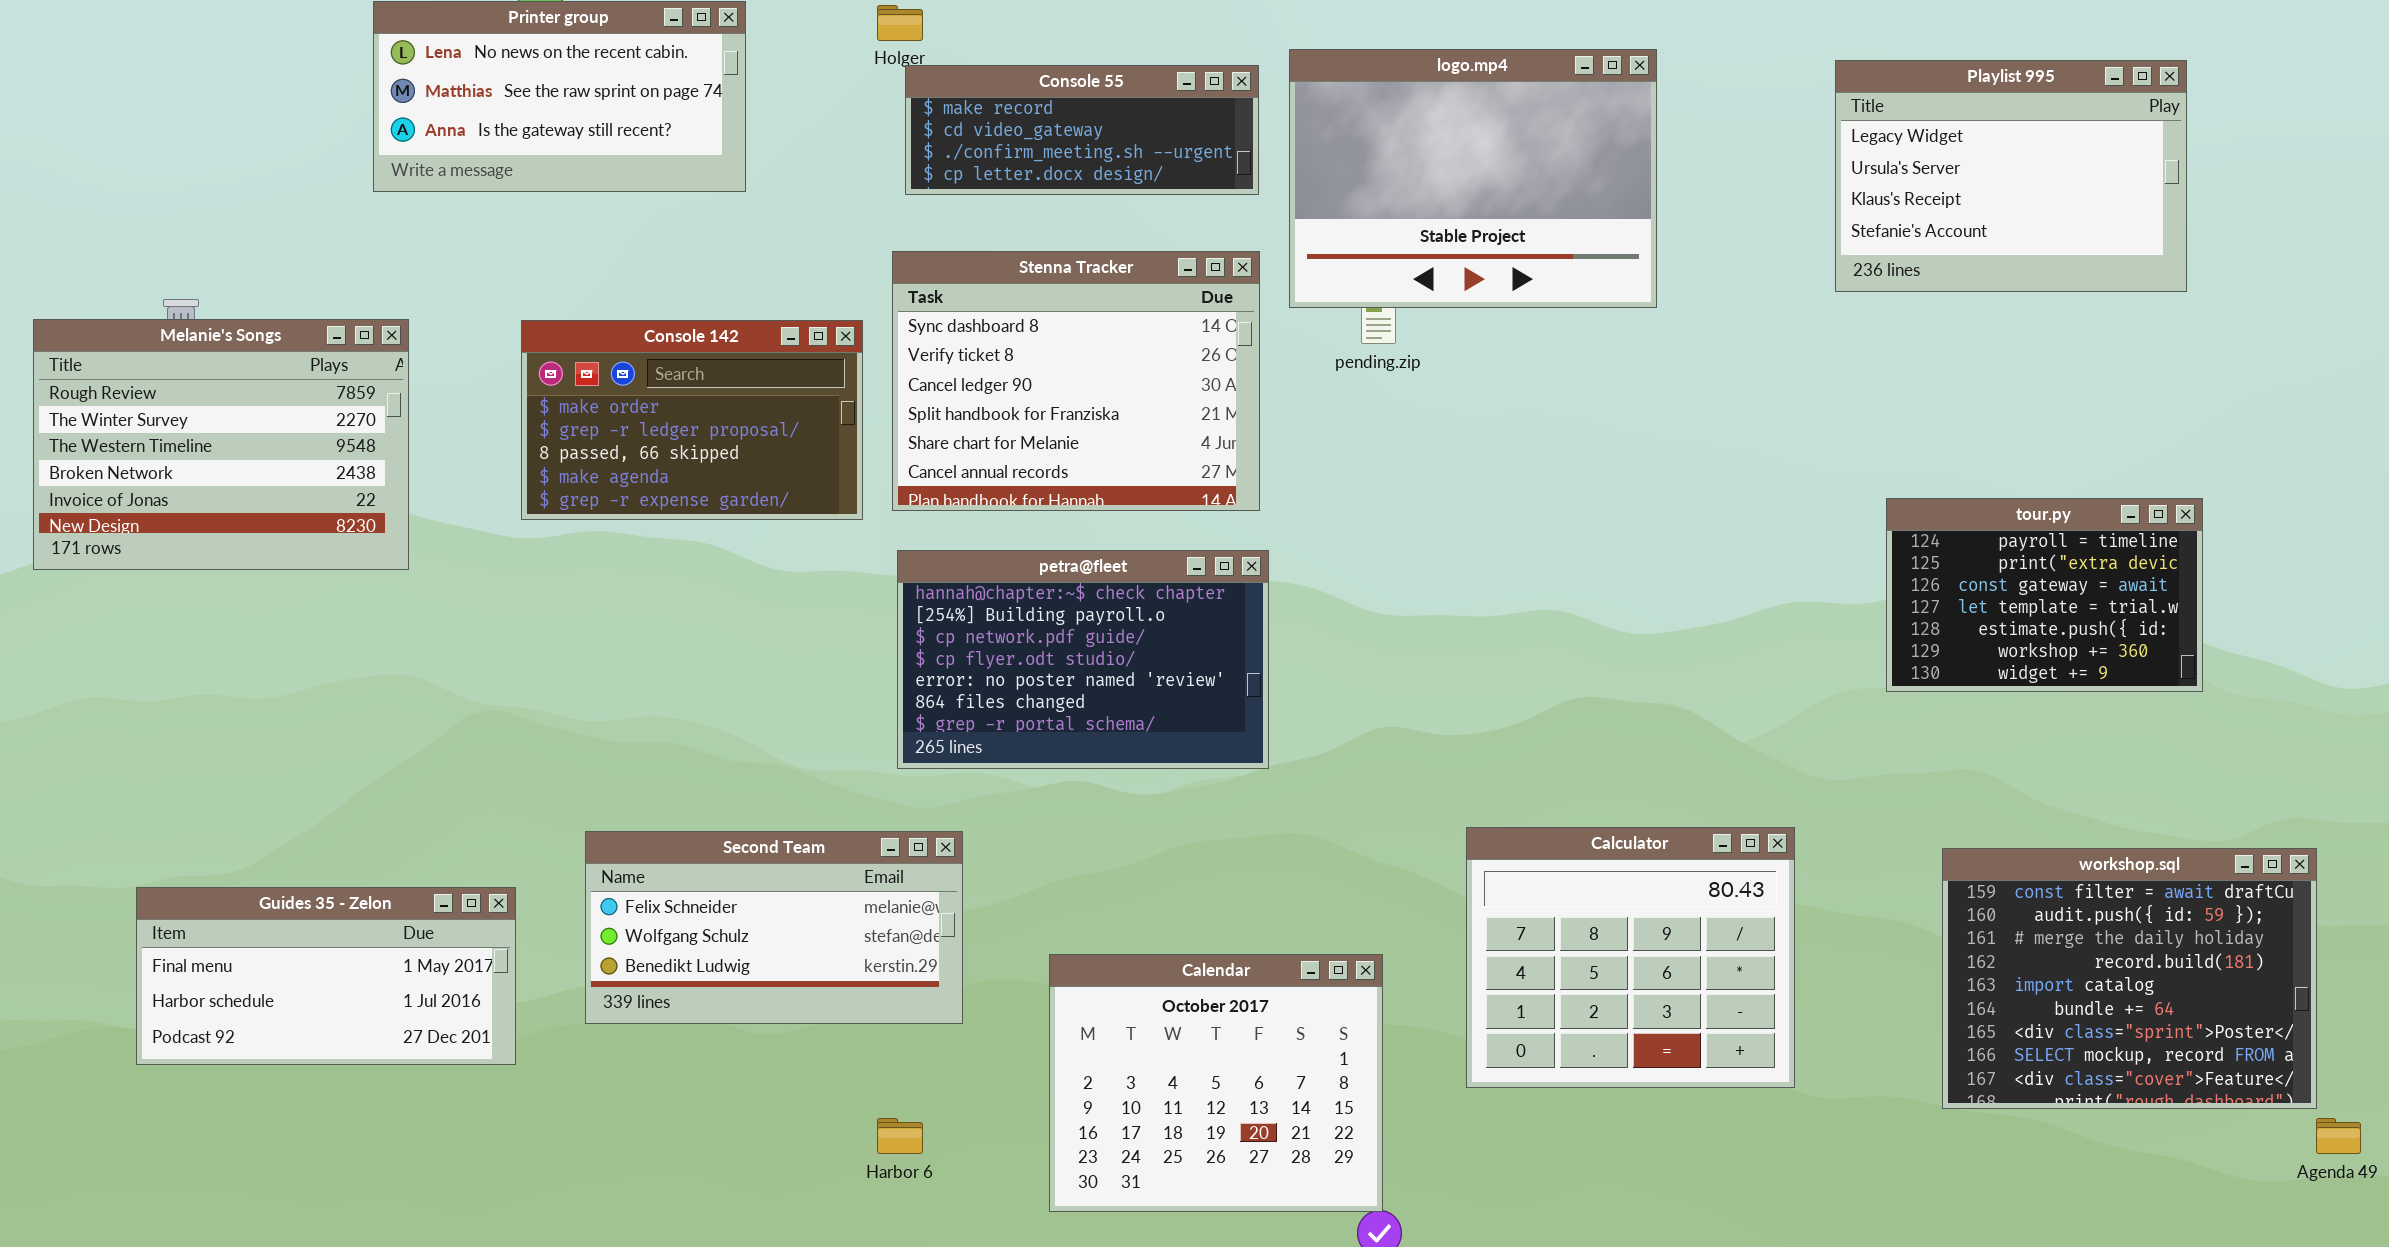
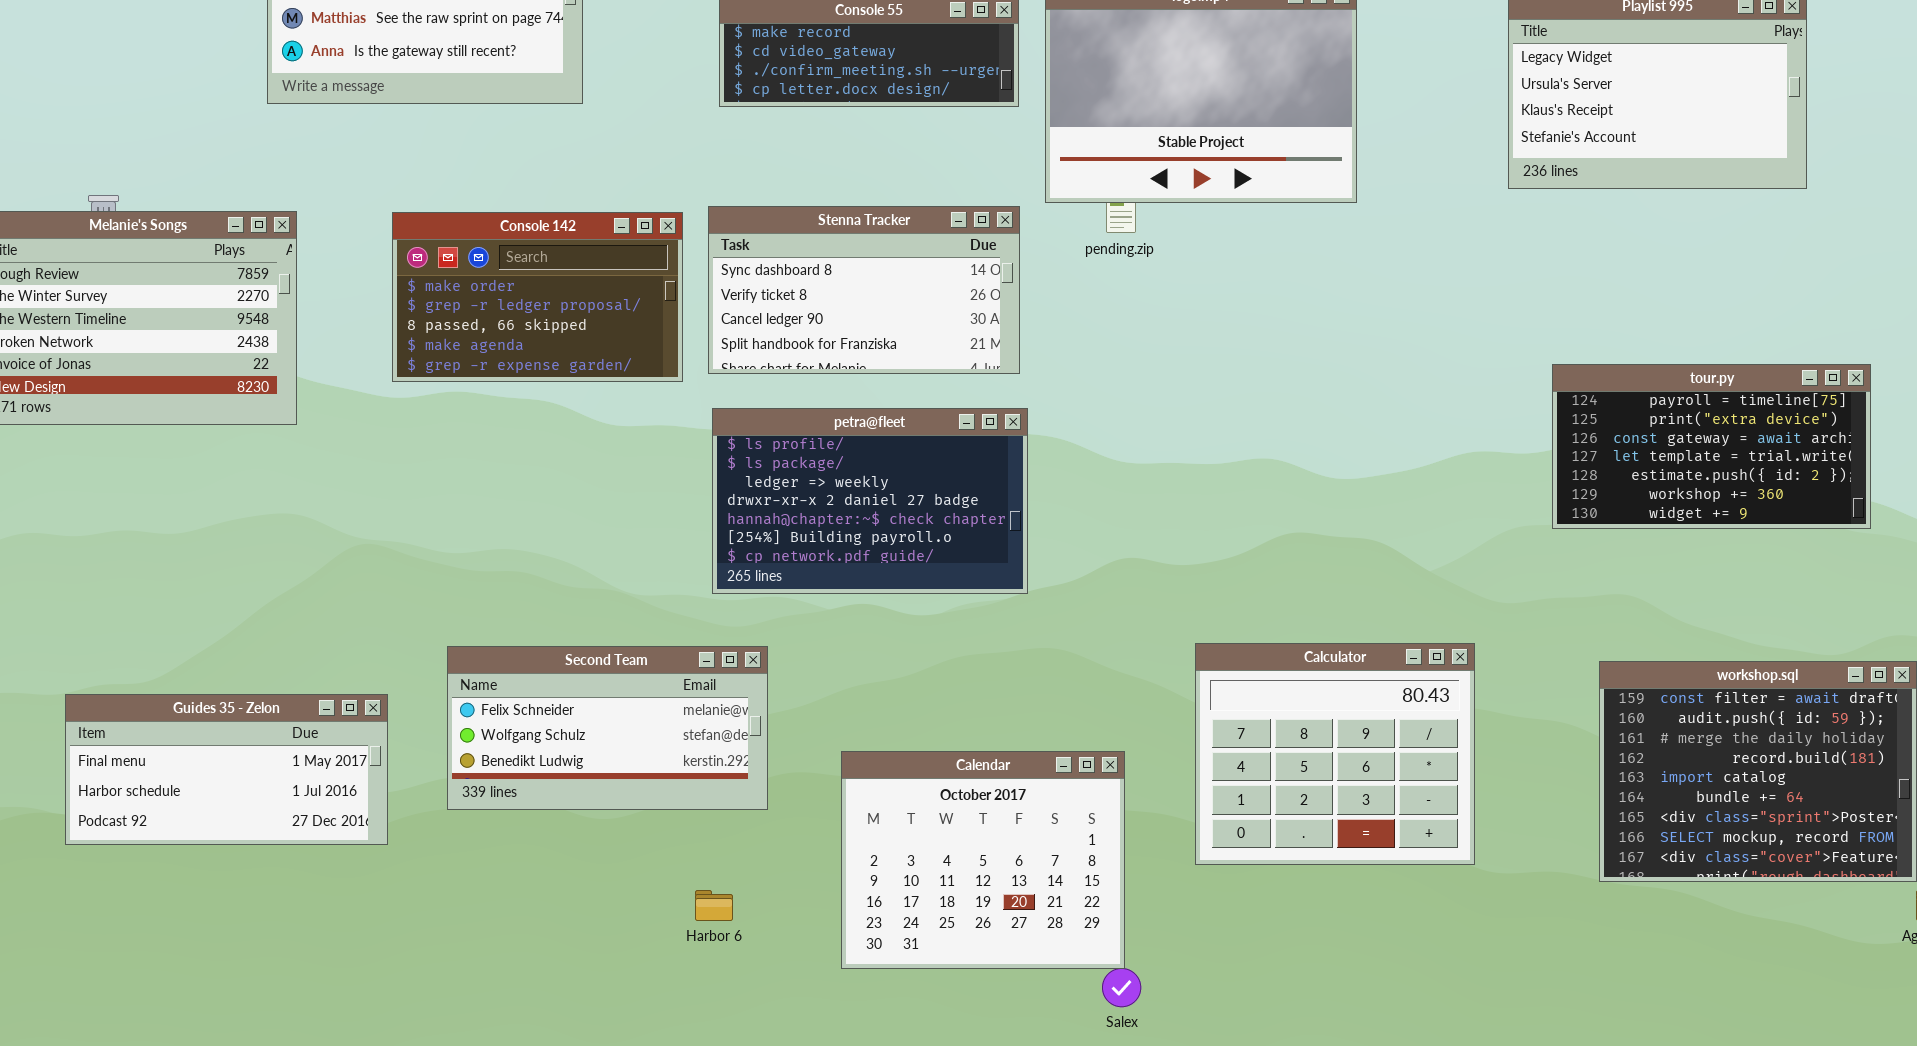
Stenna Tracker: [892,251,1260,511] -> [708,206,1020,374], resized
tour.py: [1886,498,2203,692] -> [1552,364,1871,529], resized
petra@fleet: [897,550,1269,769] -> [712,408,1028,594], scrolled up 4 rows

